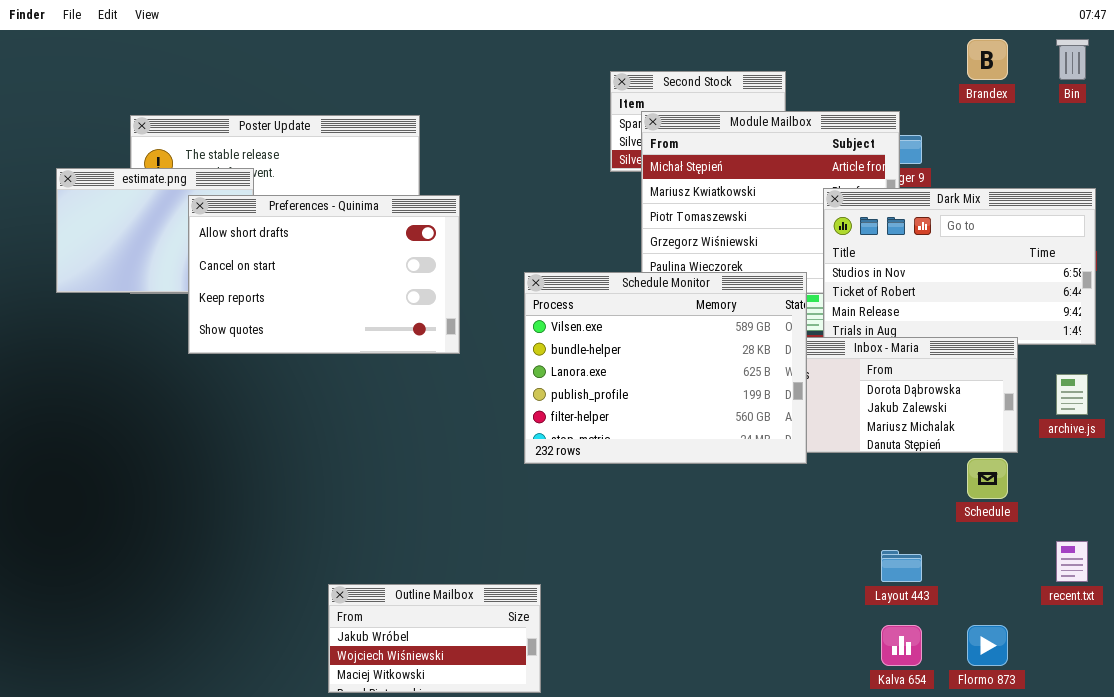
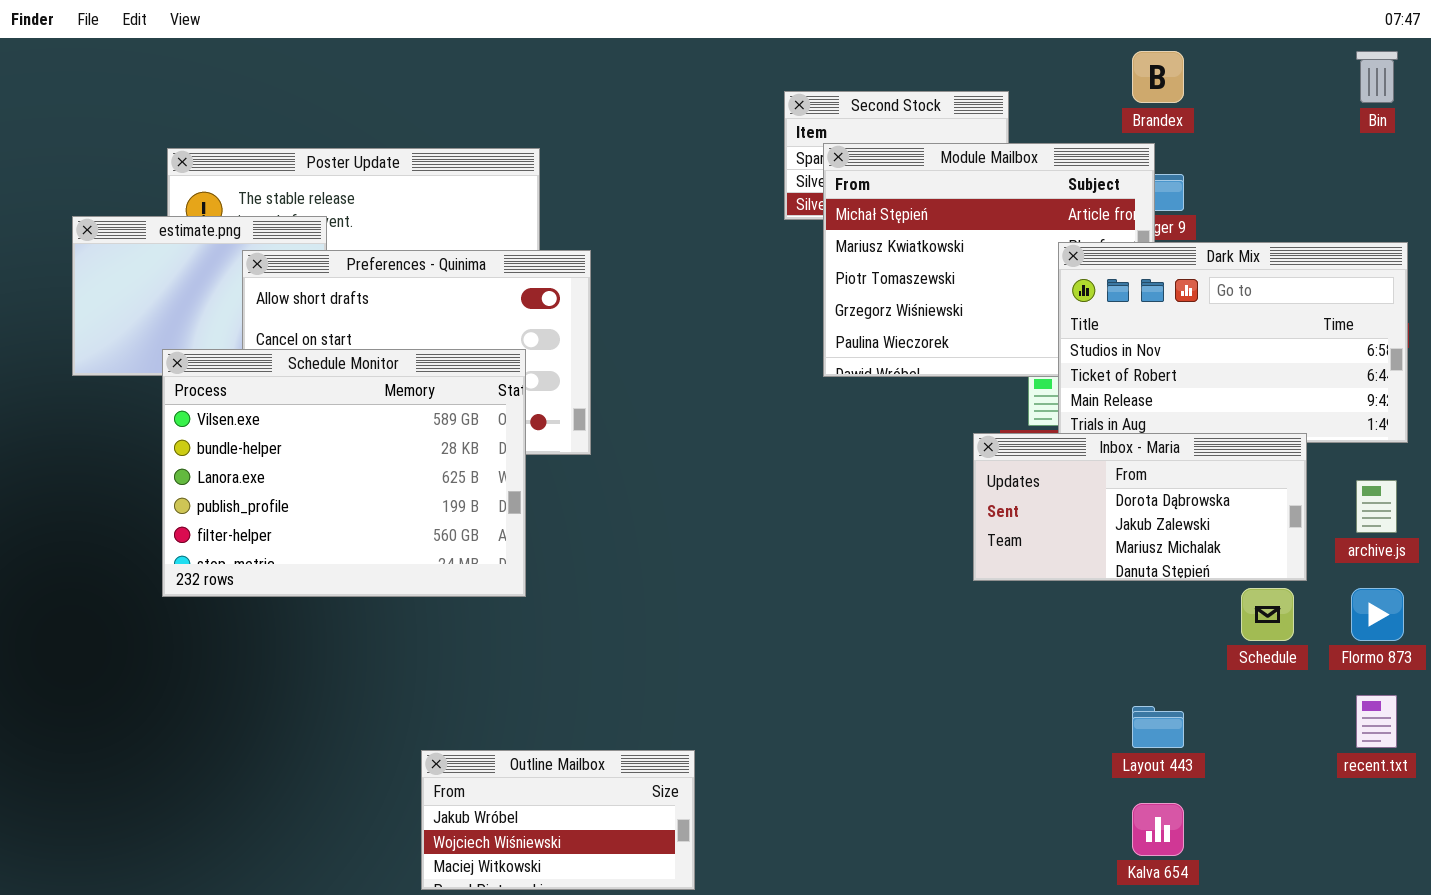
Brandex: [967,39,1008,80] -> [1132,51,1184,103], moved
Schedule Monitor: [524,272,807,464] -> [162,349,526,597], moved
Flormo 873: [967,625,1008,666] -> [1351,588,1404,641], moved

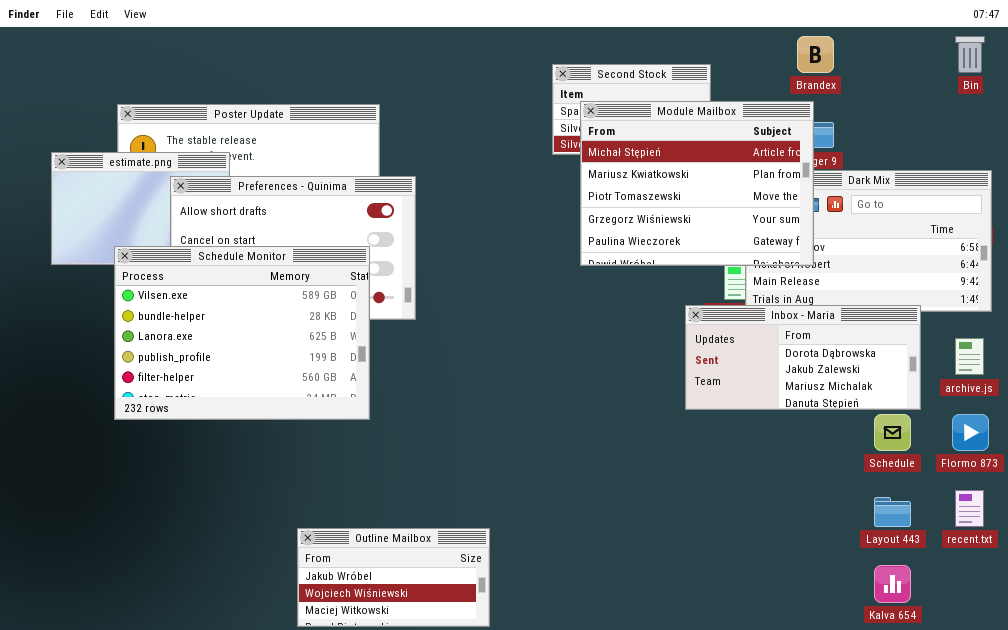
Module Mailbox: [823,143,1155,377] -> [580,101,814,266], raised
Layout 443: [1132,706,1184,748] -> [874,497,911,527], moved
Kalva 654: [1132,803,1184,856] -> [874,565,911,603], moved

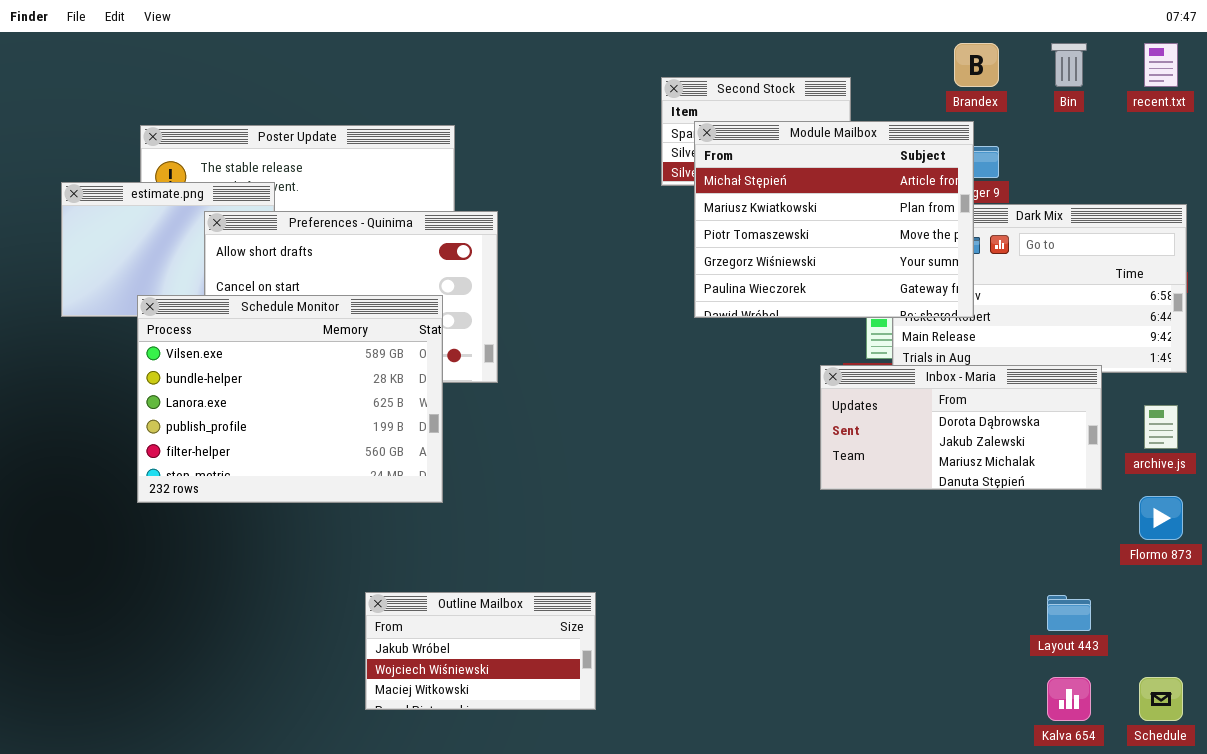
Bin: [955,36,985,73] -> [1051,43,1087,87], moved
Schedule: [874,414,911,451] -> [1139,677,1183,721], moved
recent.txt: [955,490,984,527] -> [1144,43,1178,87], moved
Outline Mailbox: [297,528,490,627] -> [365,592,596,710], moved

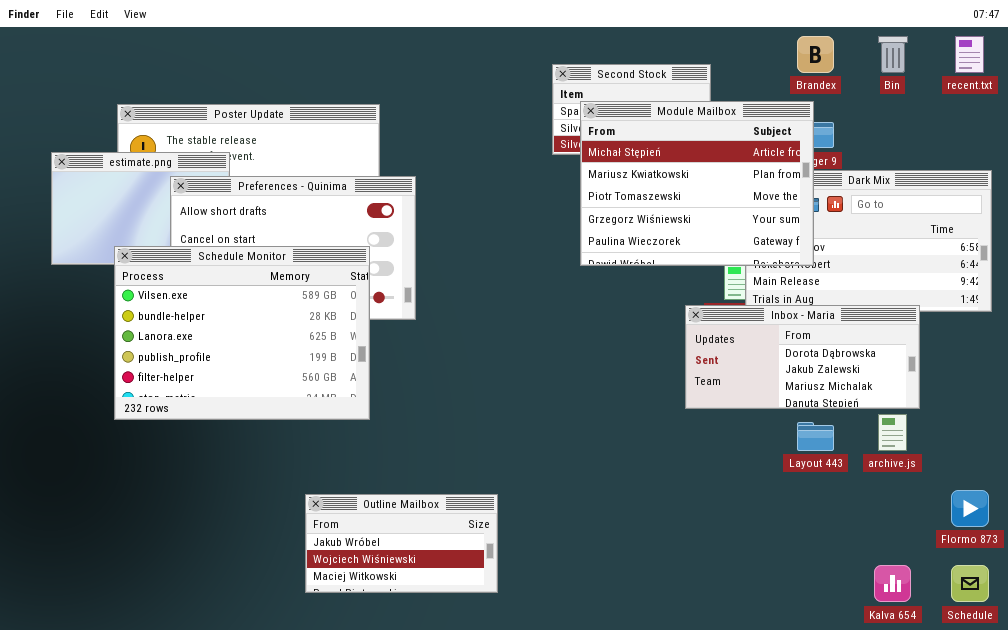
archive.js: [1144,405,1178,449] -> [878,414,907,451], moved
Flormo 873: [1139,496,1183,540] -> [951,490,989,527], moved
Layout 443: [1047,595,1091,631] -> [797,422,834,451], moved

